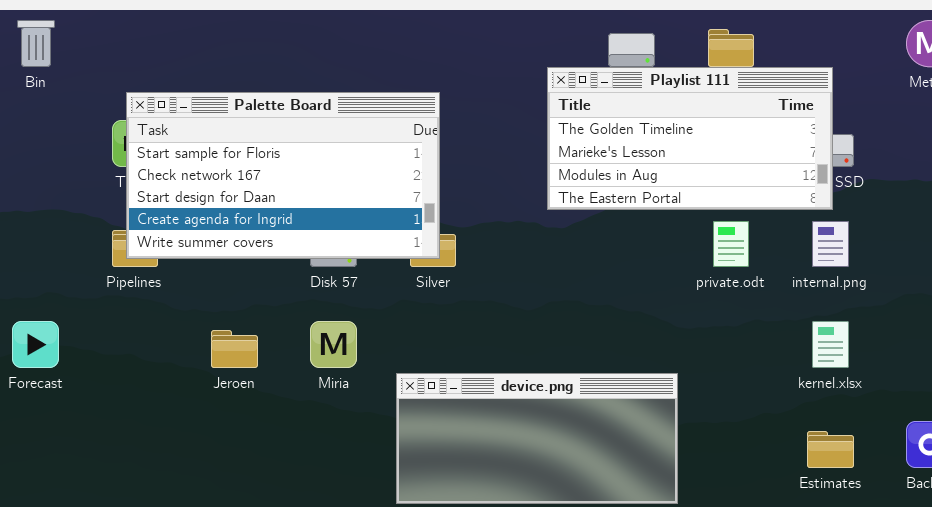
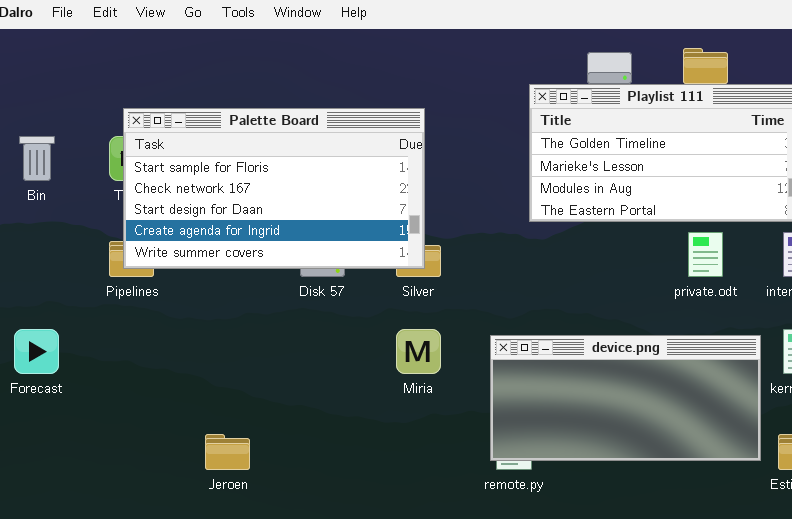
Bin: [17,20,55,67] -> [19,136,55,181], moved
Miria: [310,321,357,368] -> [396,329,441,374], moved
Jeroen: [211,330,258,368] -> [205,434,250,470], moved
device.png: [396,373,678,504] -> [490,335,761,461], moved

